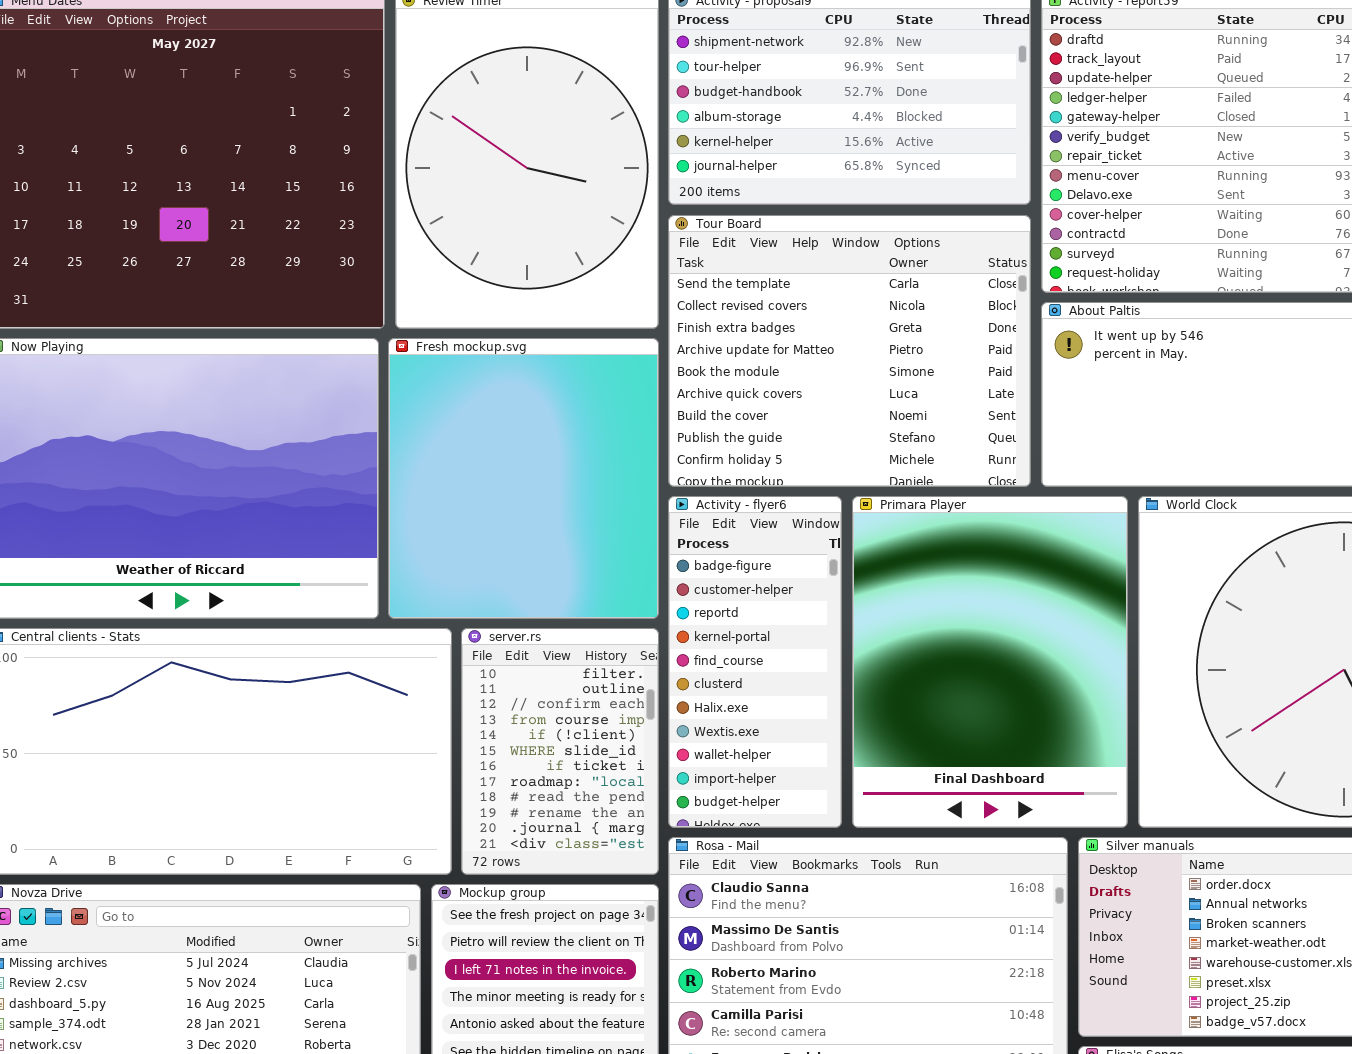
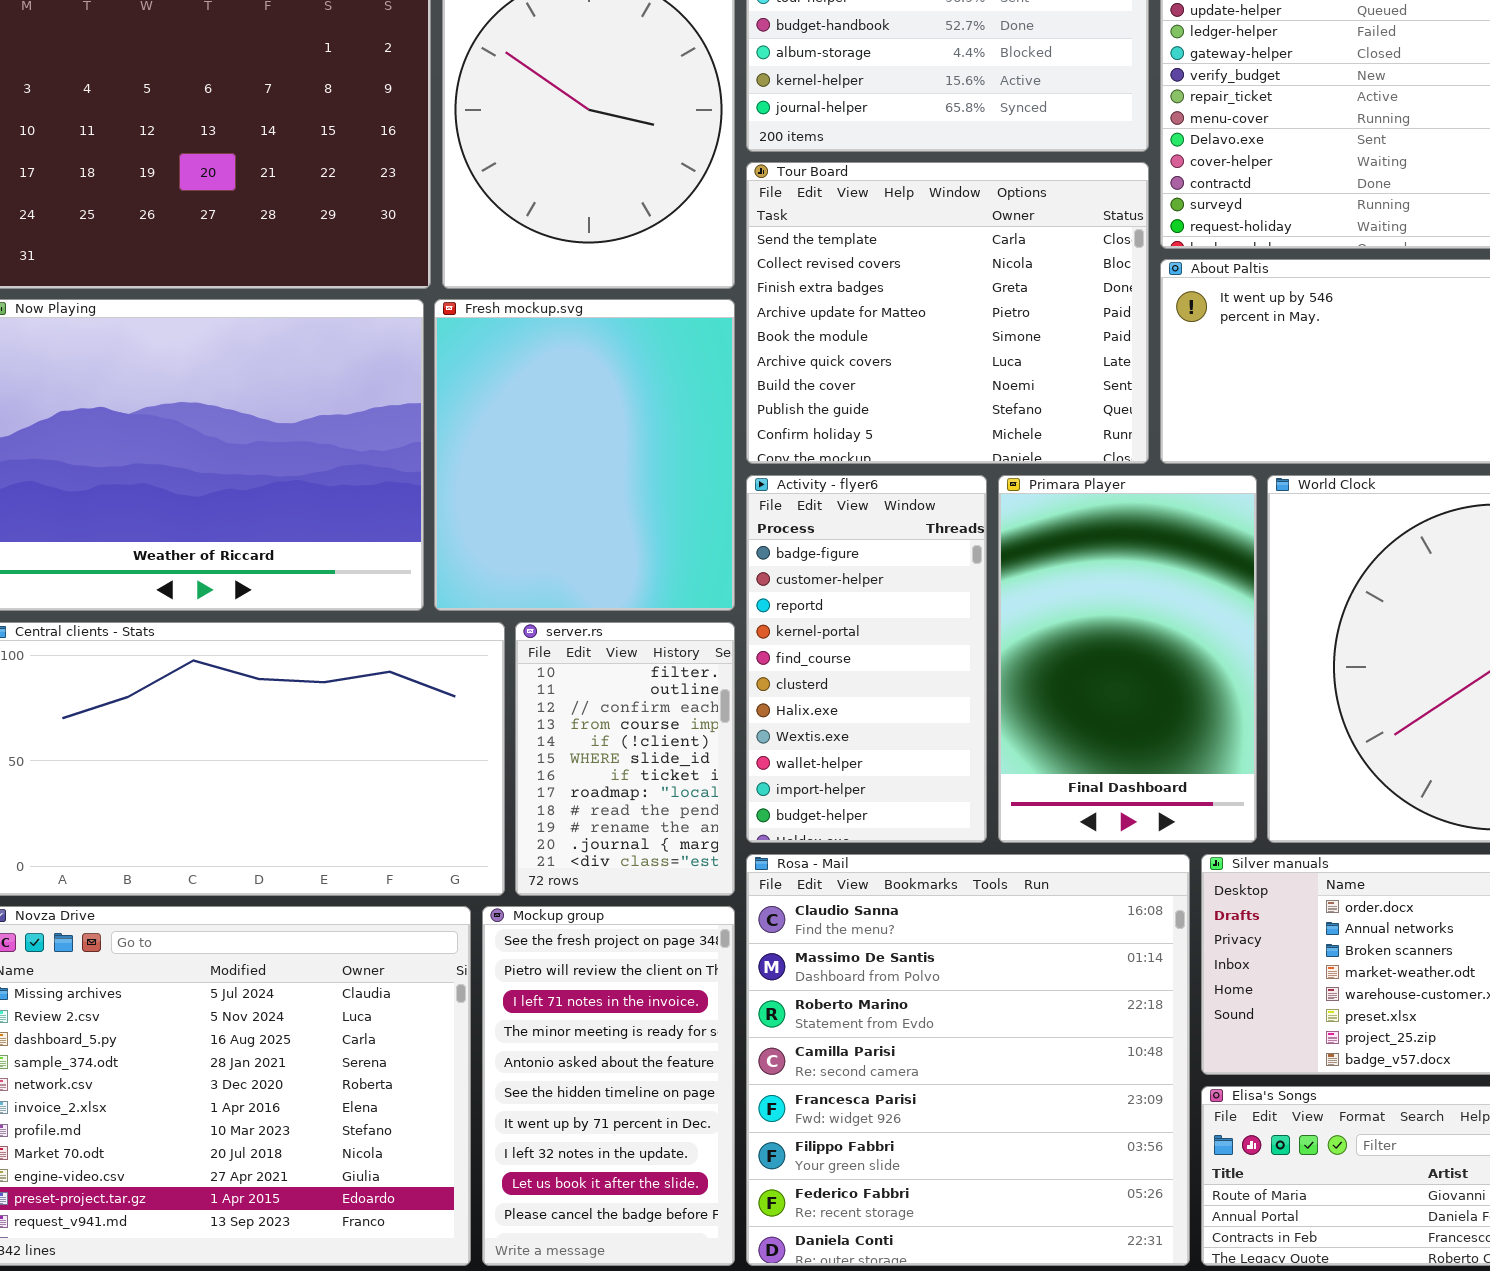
Activity - flyer6: [668,496,842,828] -> [746,475,987,843], resized
Primara Player: [852,496,1128,828] -> [998,475,1257,843], resized

